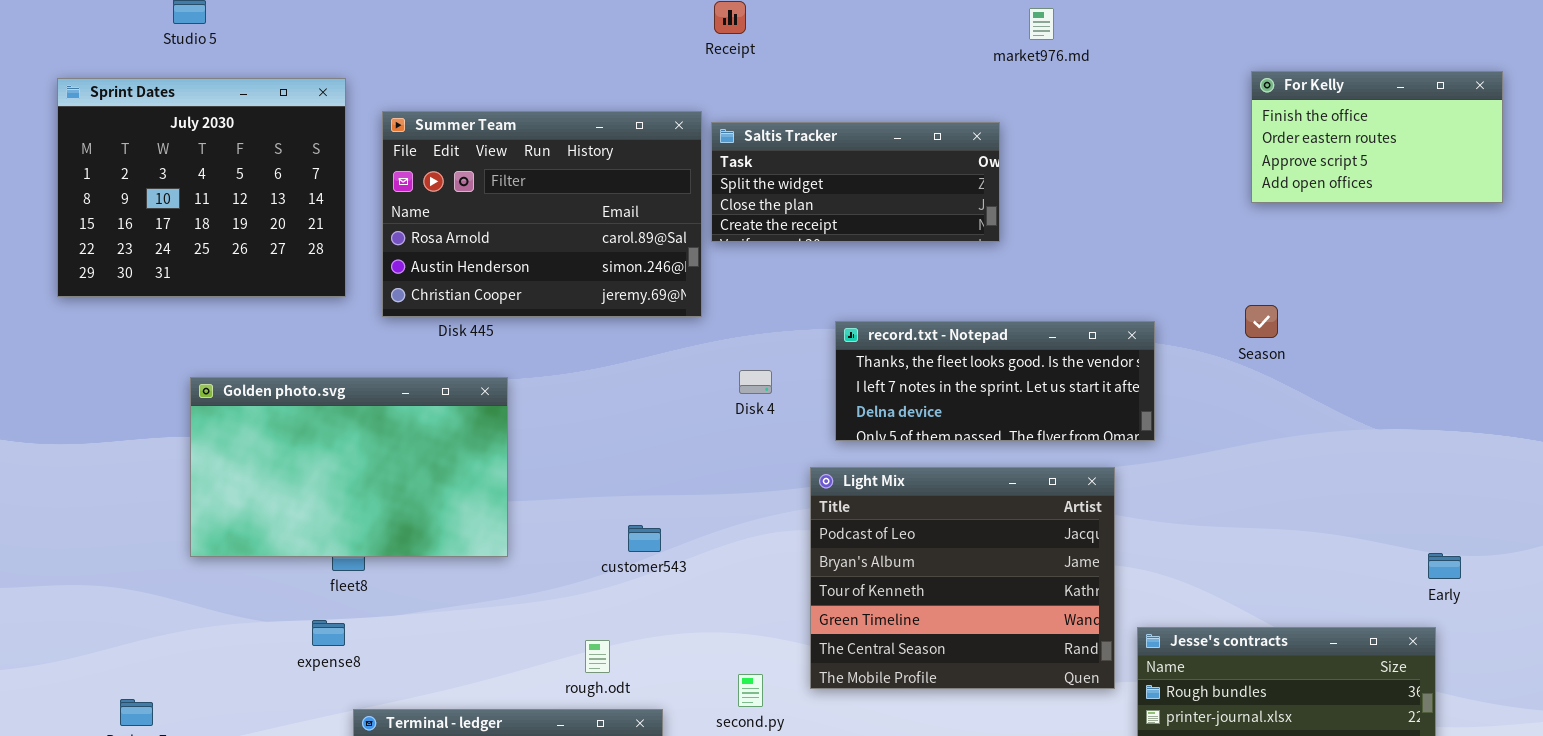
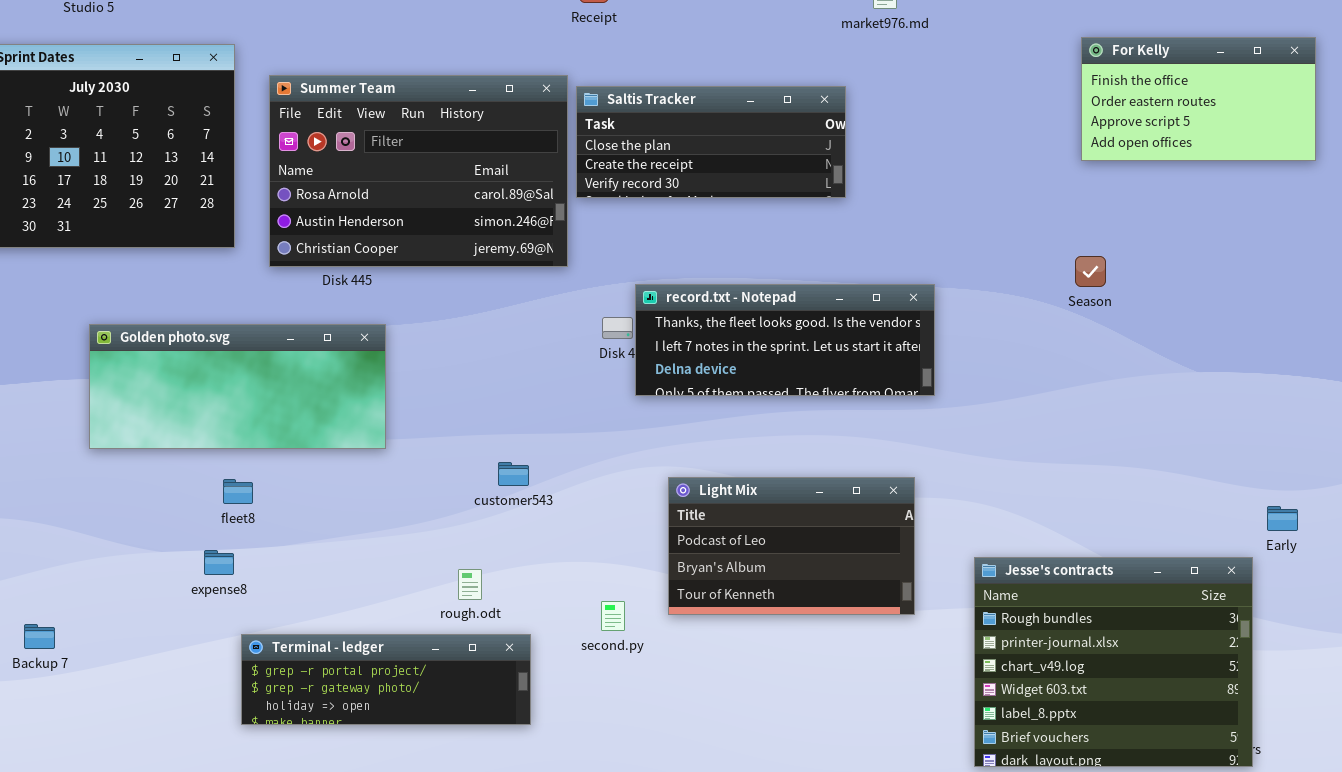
Saltis Tracker: [711,122,1000,242] -> [576,86,846,198], scrolled down 1 row
record.txt - Notepad: [835,321,1155,441] -> [635,284,935,396], moved
Golden photo.svg: [190,377,508,557] -> [89,324,386,449], resized
Light Mix: [810,467,1115,689] -> [668,477,915,615], resized
Early: [1428,553,1461,579] -> [1267,506,1298,531], moved

